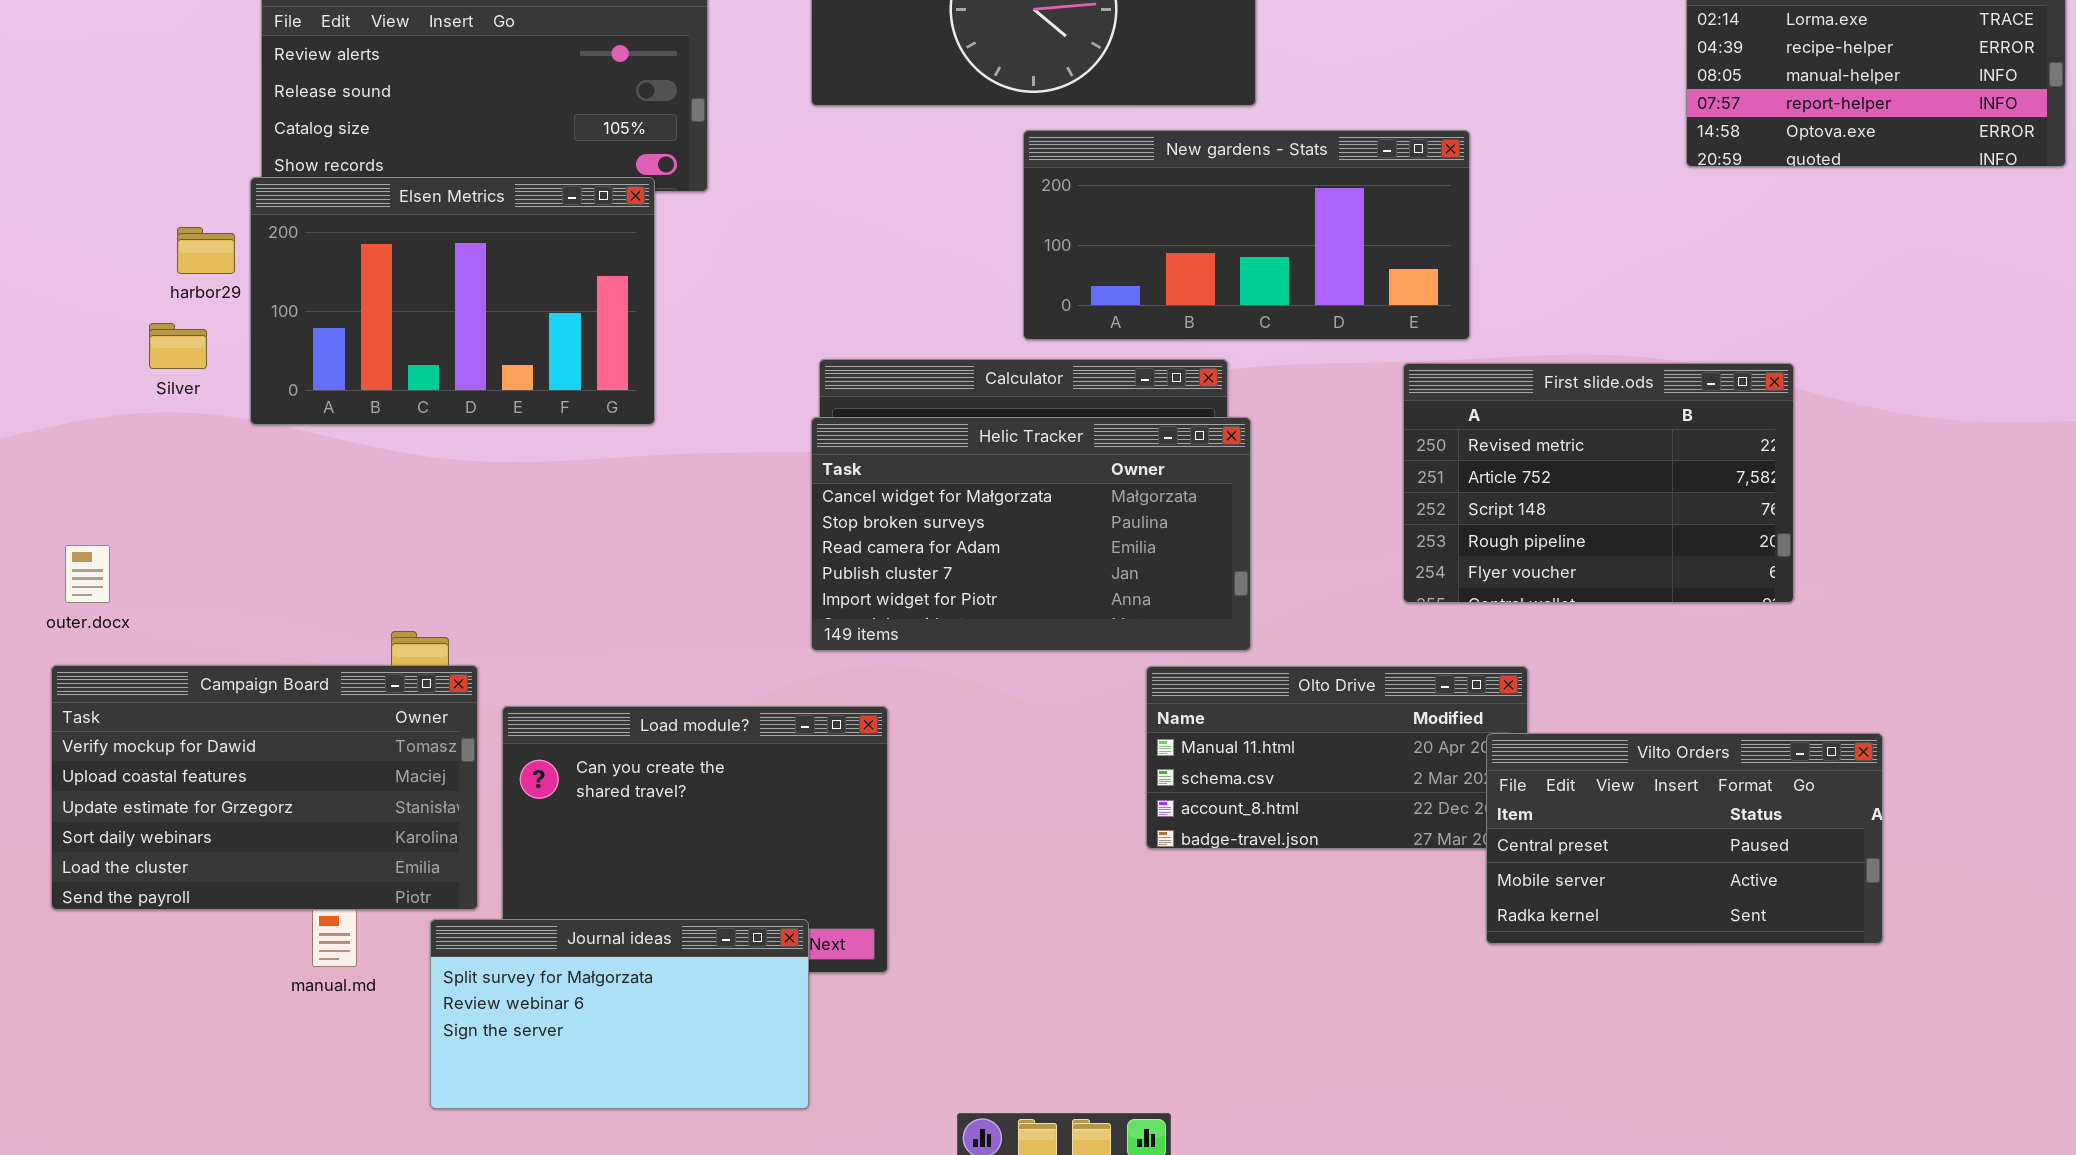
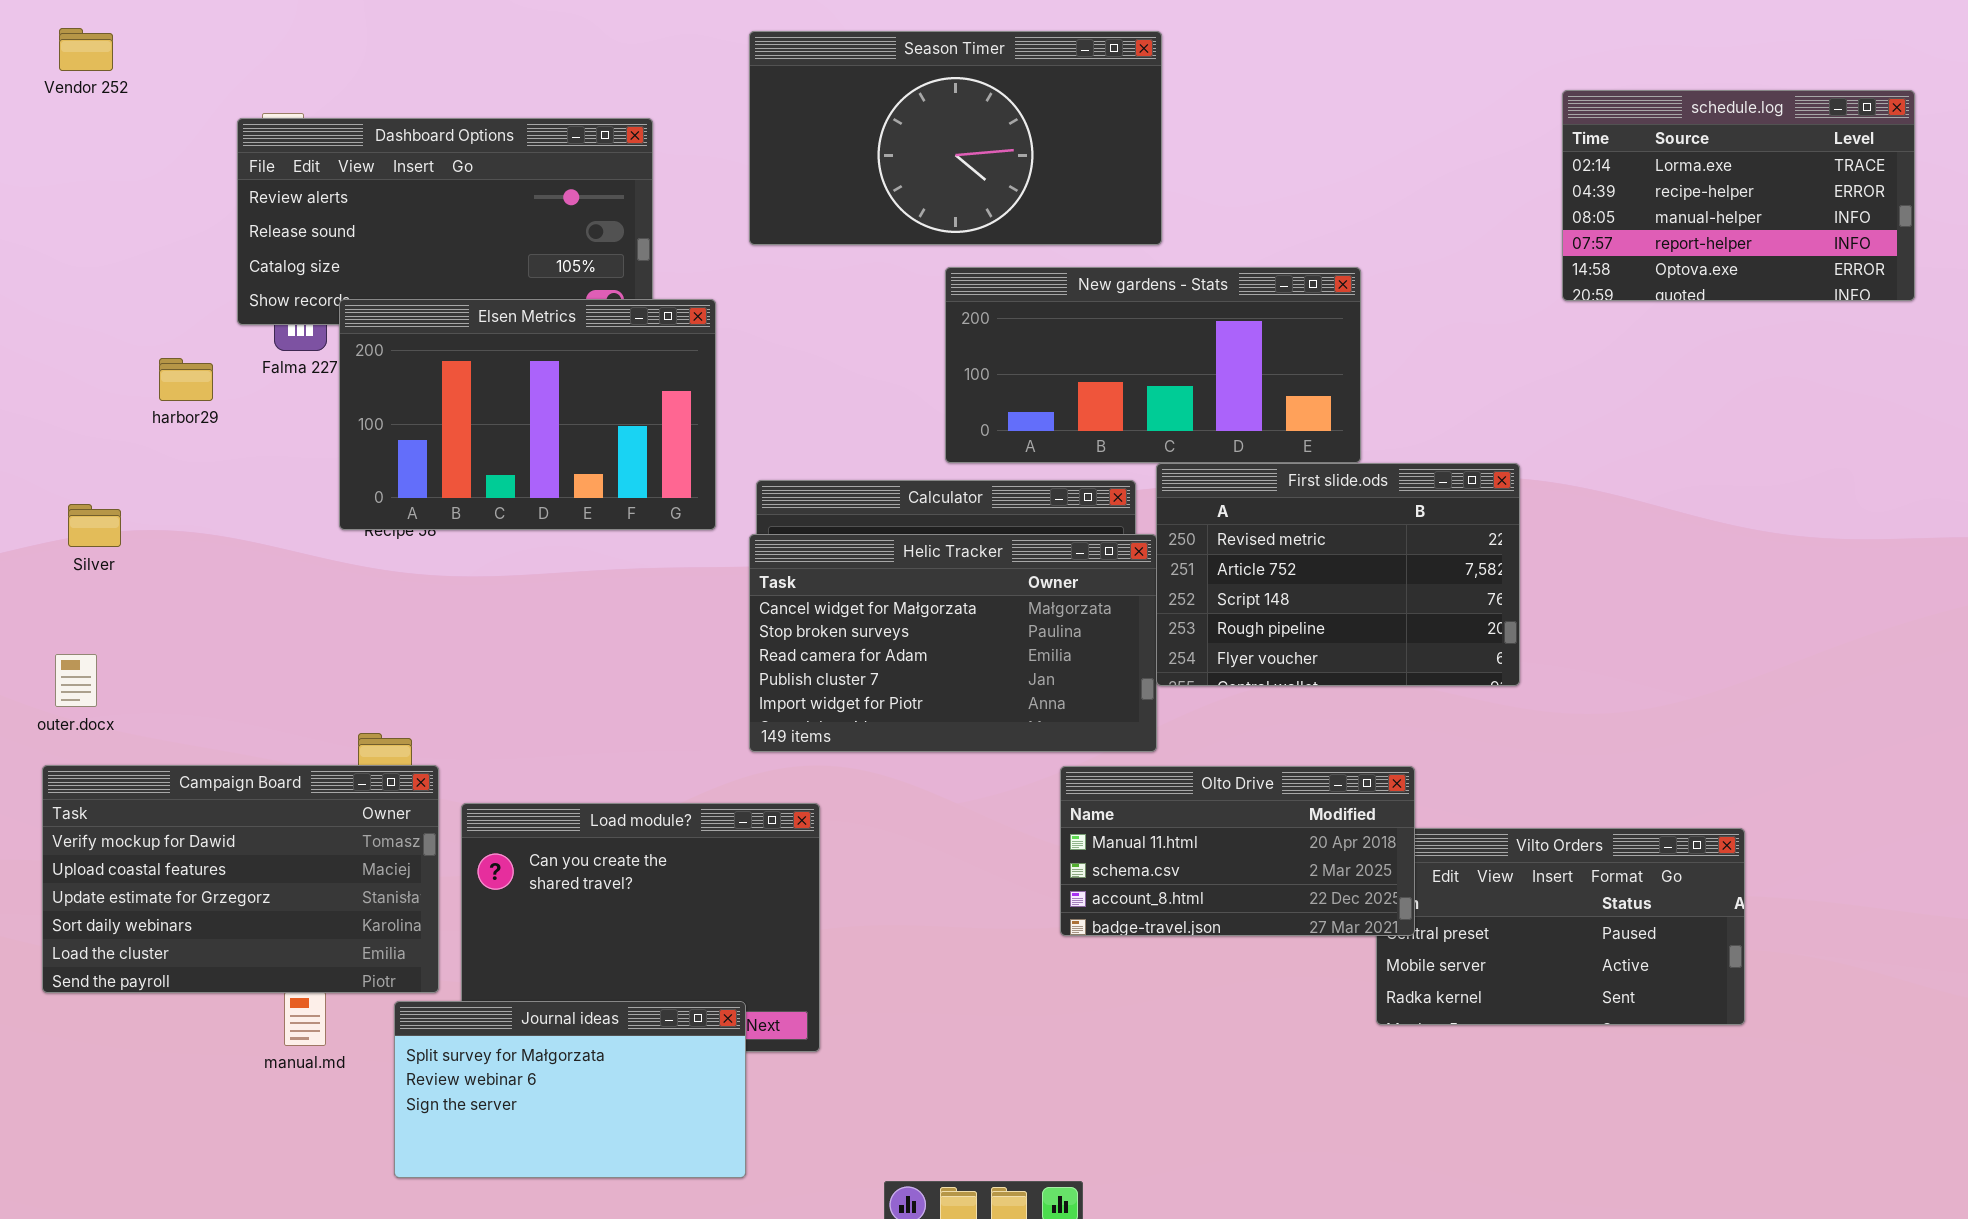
Elsen Metrics: [250,177,655,425] -> [339,299,716,530], moved
Silver: [149,323,207,369] -> [68,504,121,547], moved
First slide.ods: [1403,363,1794,603] -> [1156,463,1520,686], moved
Olto Drive: [1146,666,1528,849] -> [1060,766,1415,936], raised

